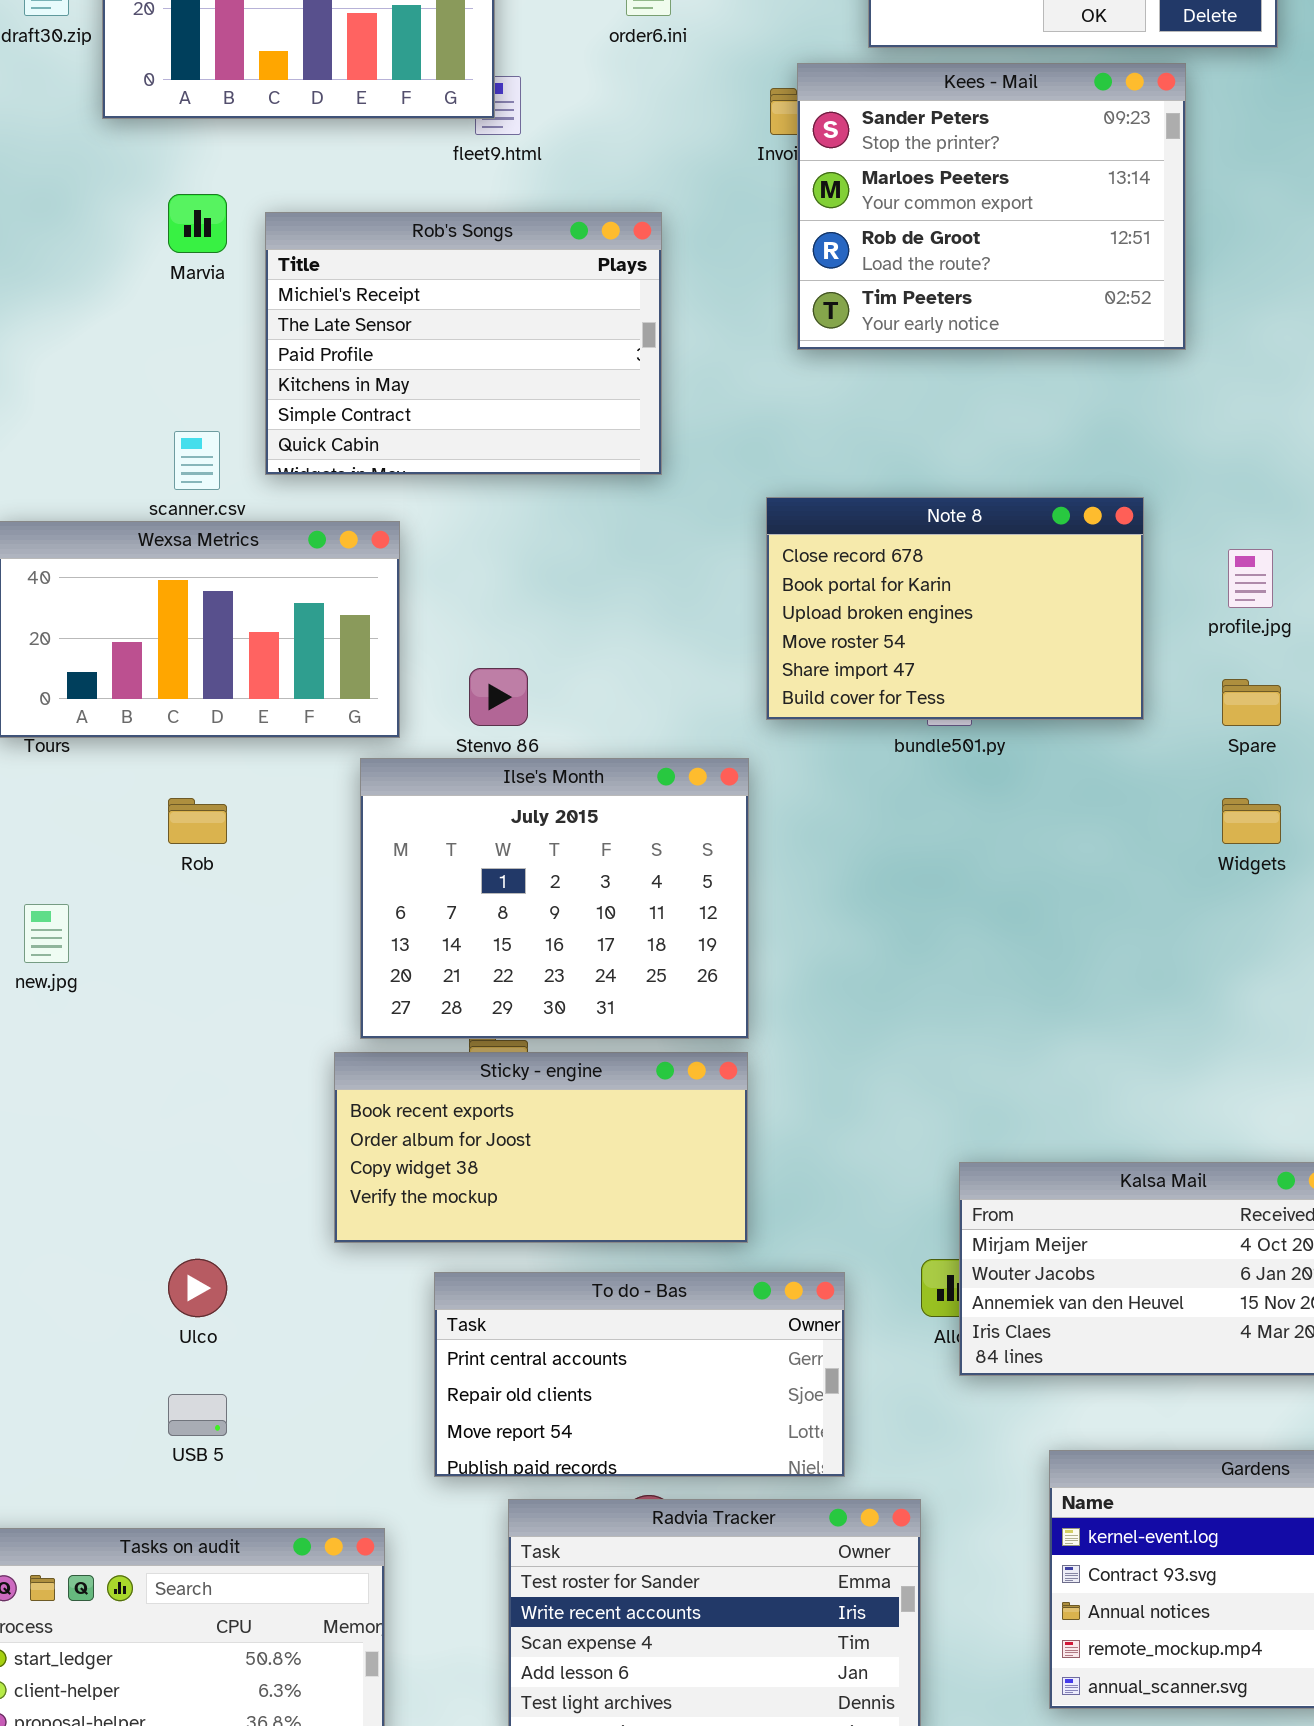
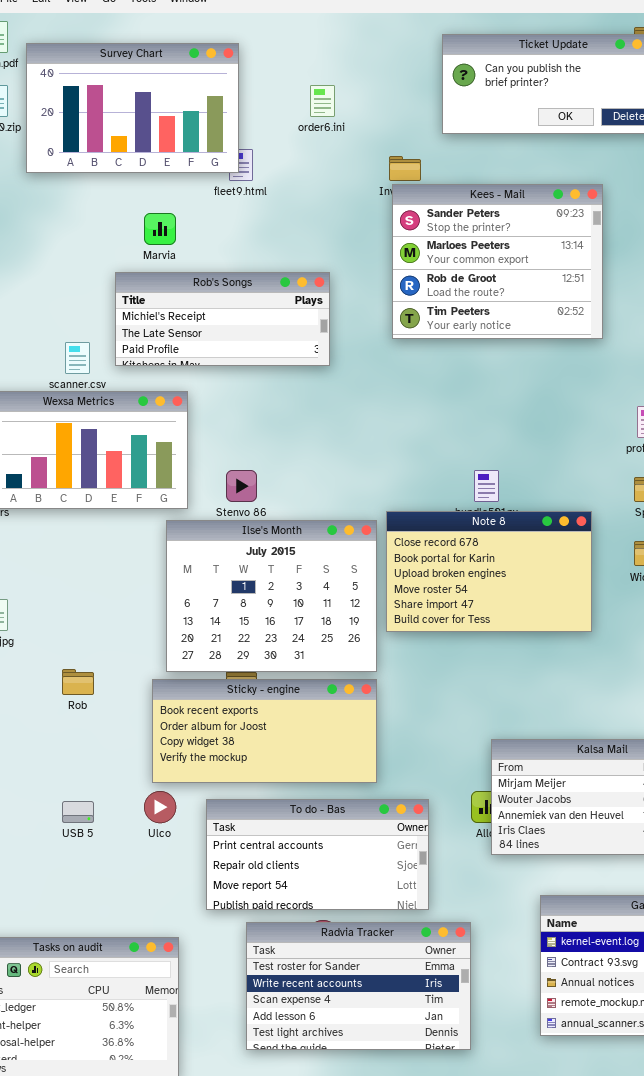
Kees - Mail: [797,63,1186,350] -> [392,184,603,339], moved
Marvia: [168,194,227,253] -> [144,213,176,245], moved
Rob's Songs: [265,212,662,475] -> [115,272,330,366], resized
Note 8: [766,497,1144,720] -> [386,511,592,632], moved
Rob: [168,798,227,844] -> [62,669,94,695], moved
Ulco: [168,1259,227,1317] -> [144,791,176,823], moved
USB 5: [168,1394,227,1436] -> [62,801,94,823], moved

